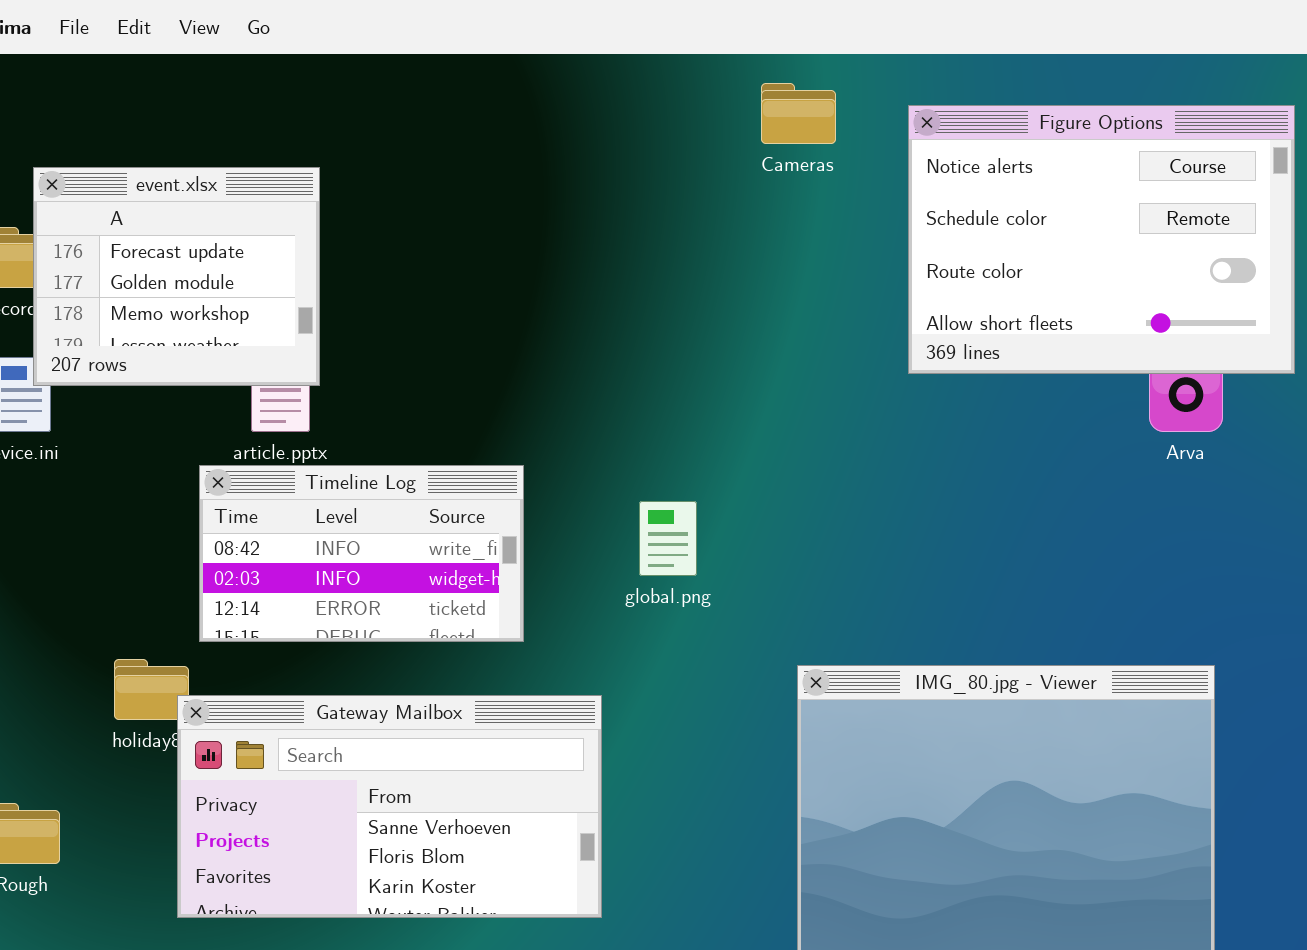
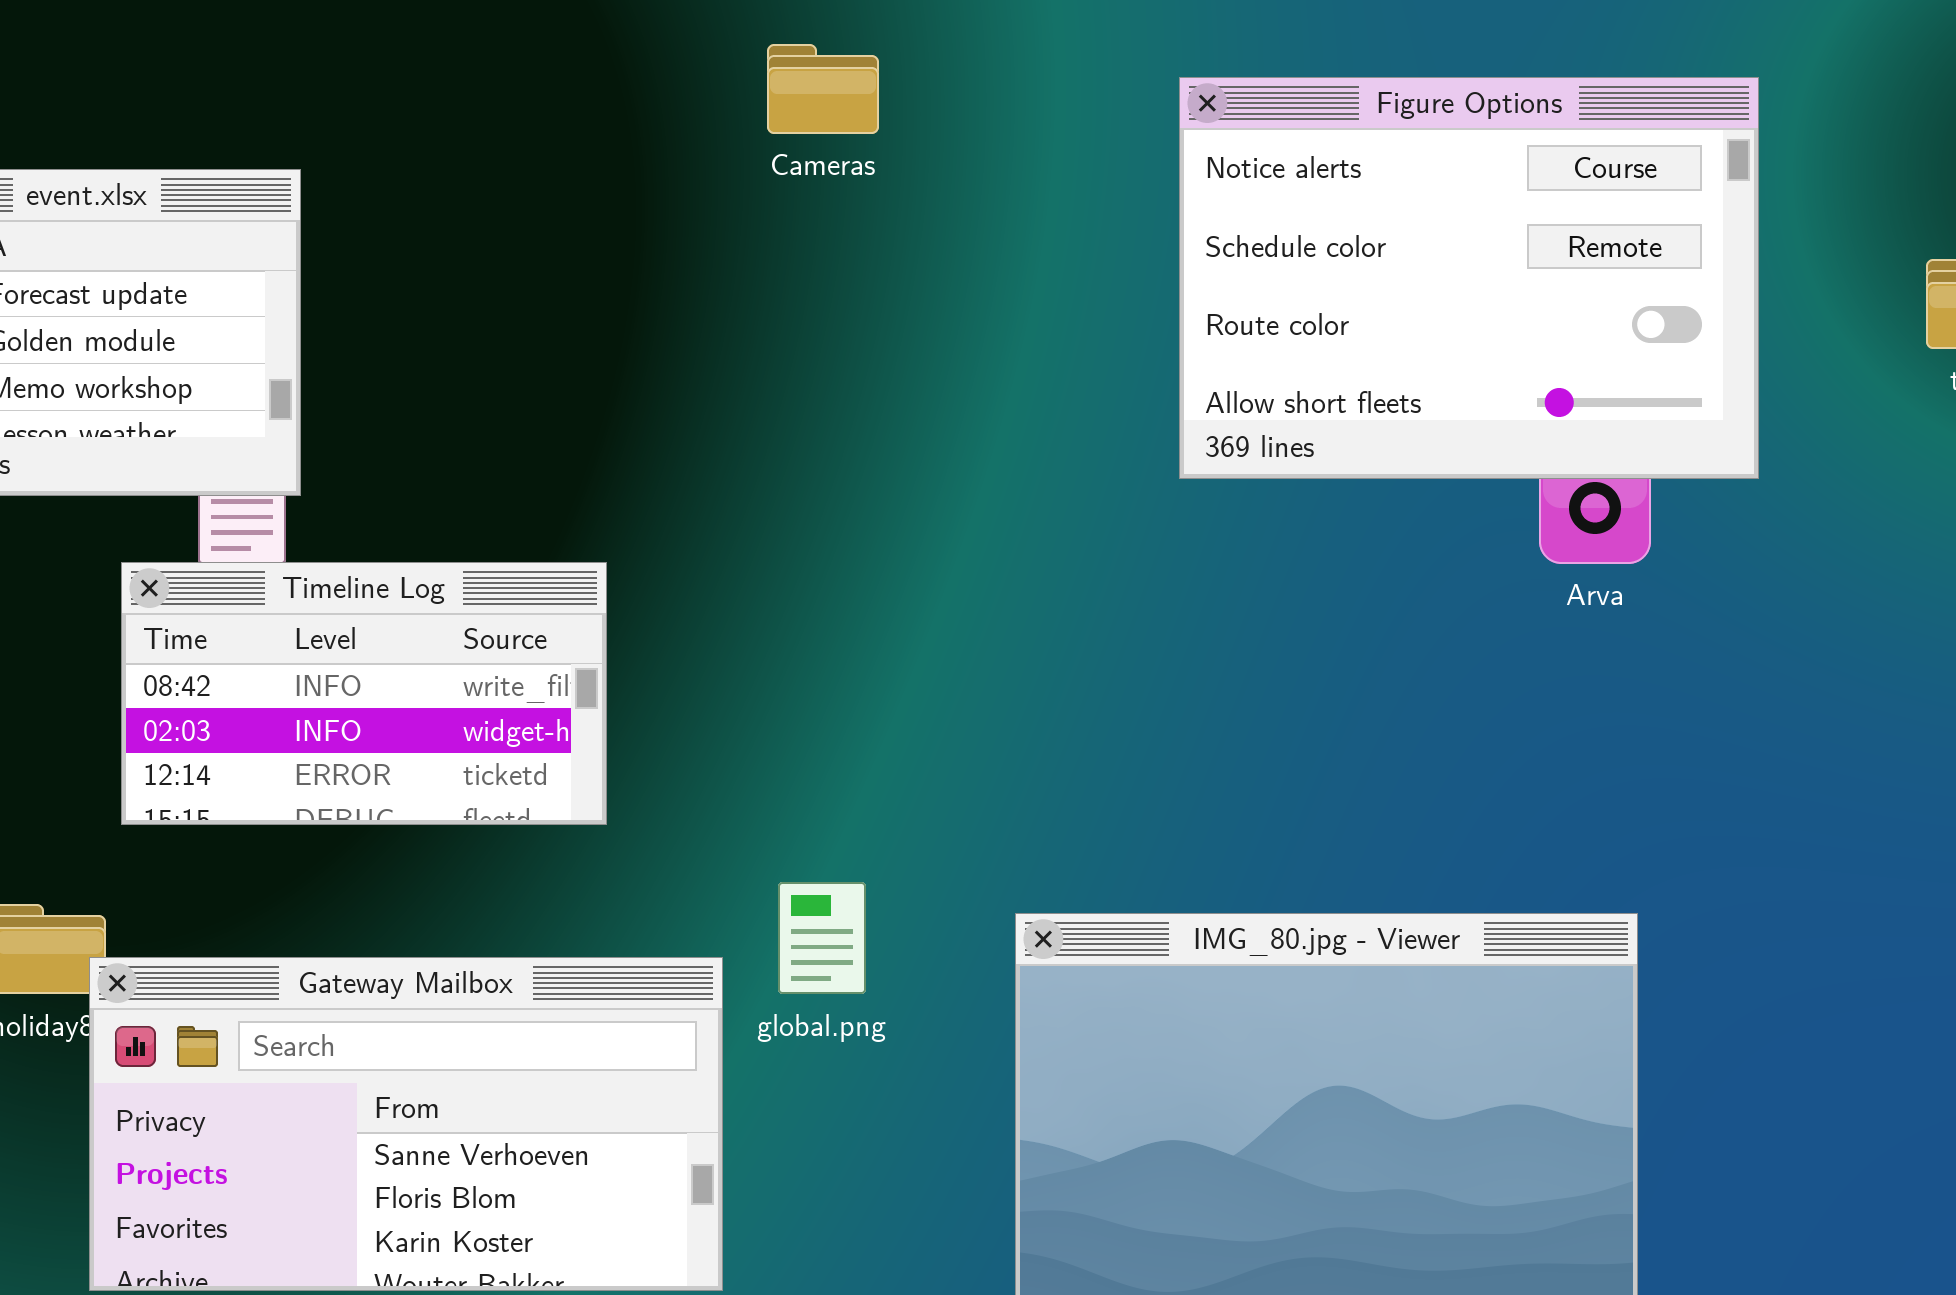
Cameras: [761,83,836,144] -> [767,44,879,134], moved
Timeline Log: [199,465,524,642] -> [121,562,607,825], moved
global.png: [639,501,697,576] -> [778,882,866,994], moved

